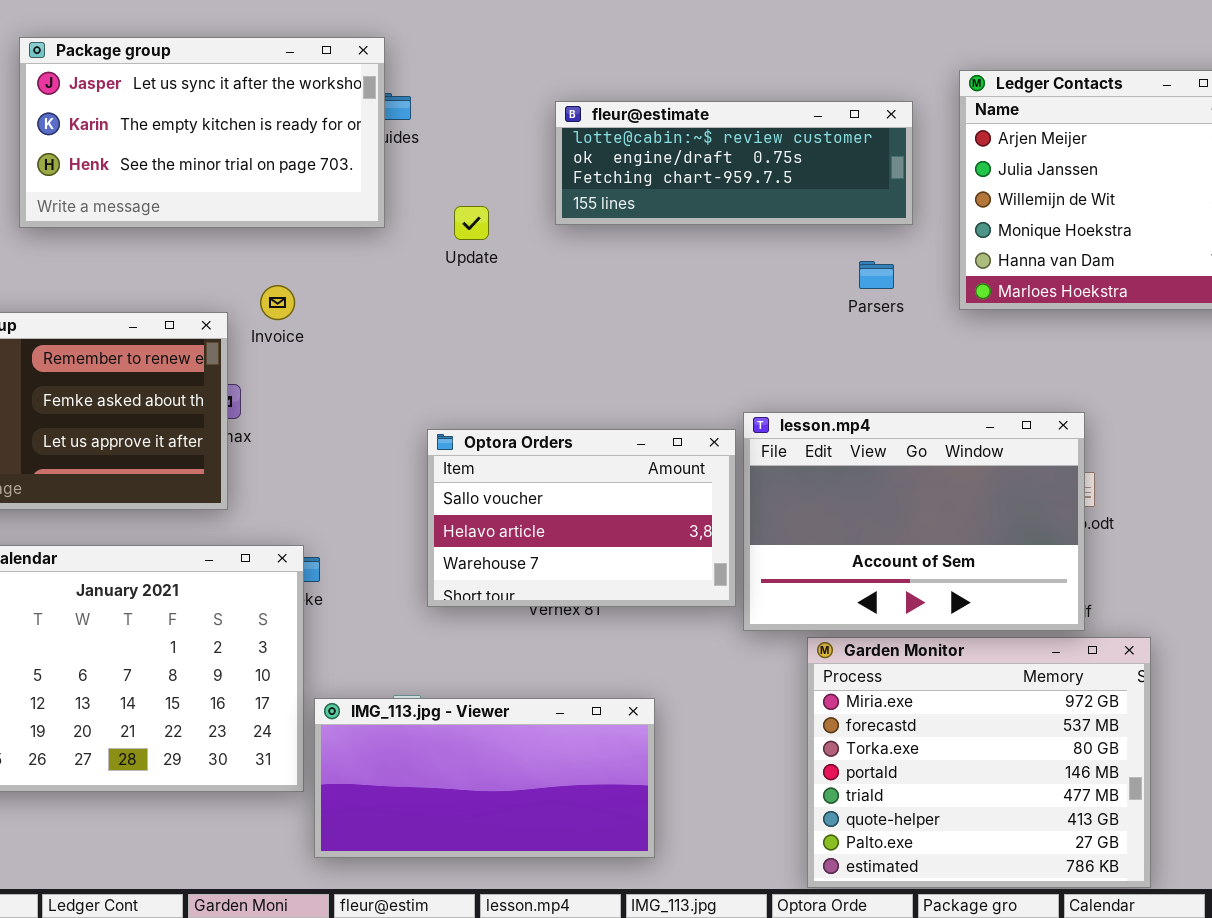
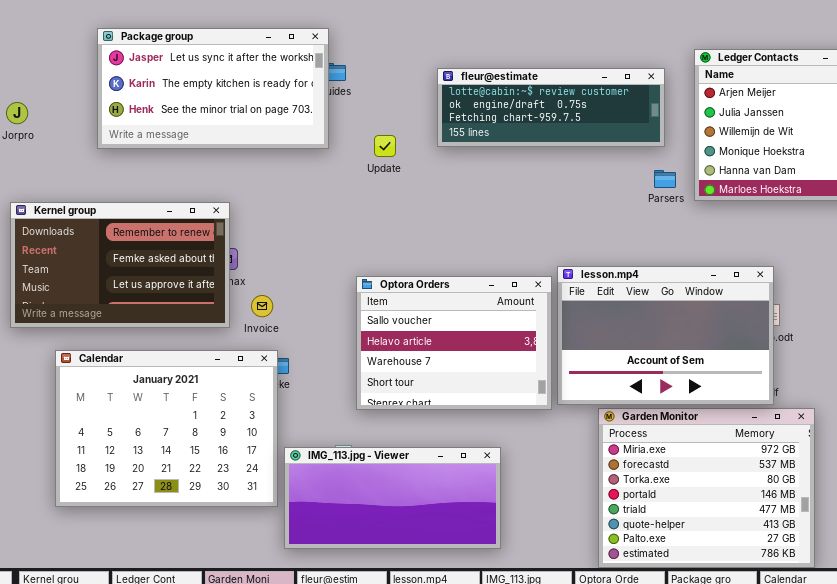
Parsers: [859,261,894,289] -> [654,170,676,188], moved
Invoice: [260,285,295,320] -> [251,295,273,317], moved
Optora Orders: [427,429,736,607] -> [356,276,552,410], resized

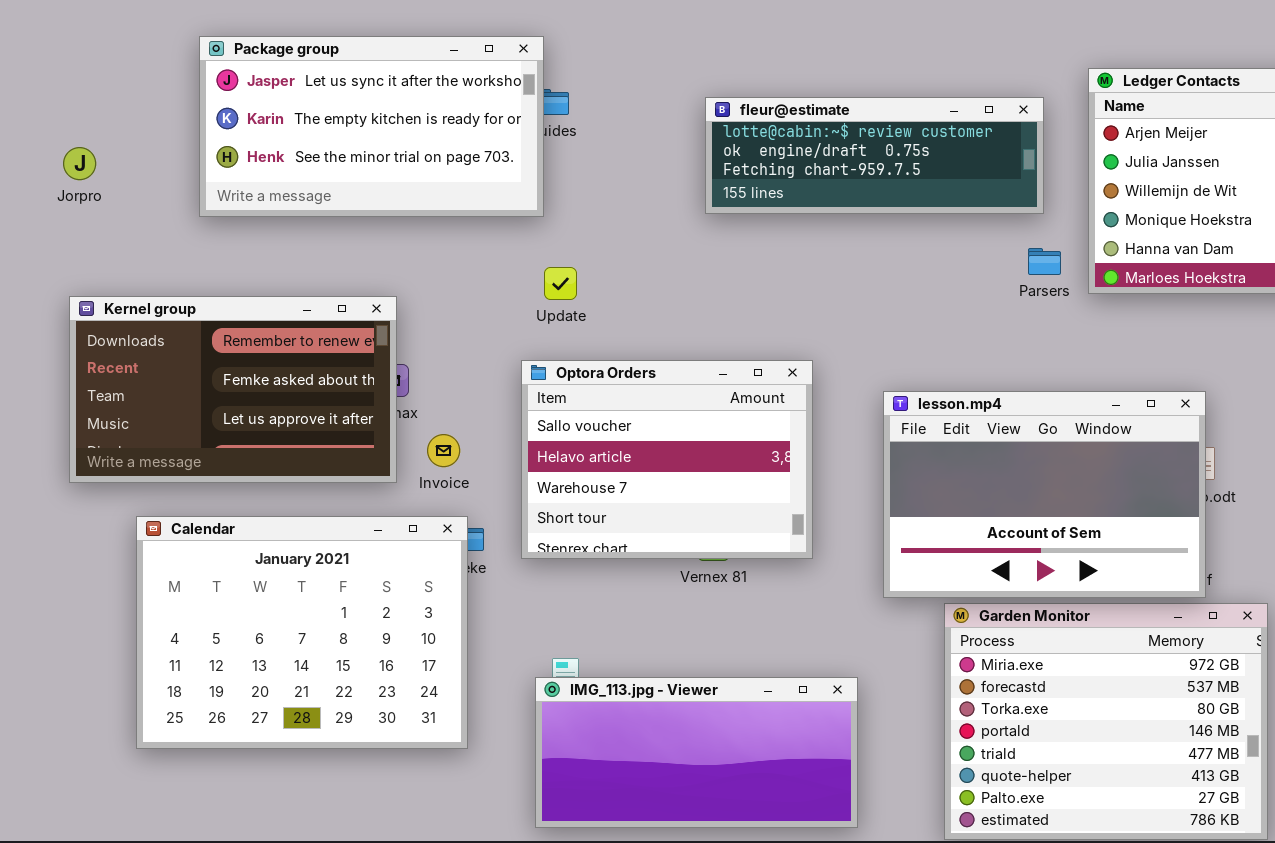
Update: [374,135,396,157] -> [544,267,577,300], moved
Optora Orders: [356,276,552,410] -> [521,360,813,559], moved
IMG_113.jpg - Viewer: [284,447,501,549] -> [535,677,858,828], moved

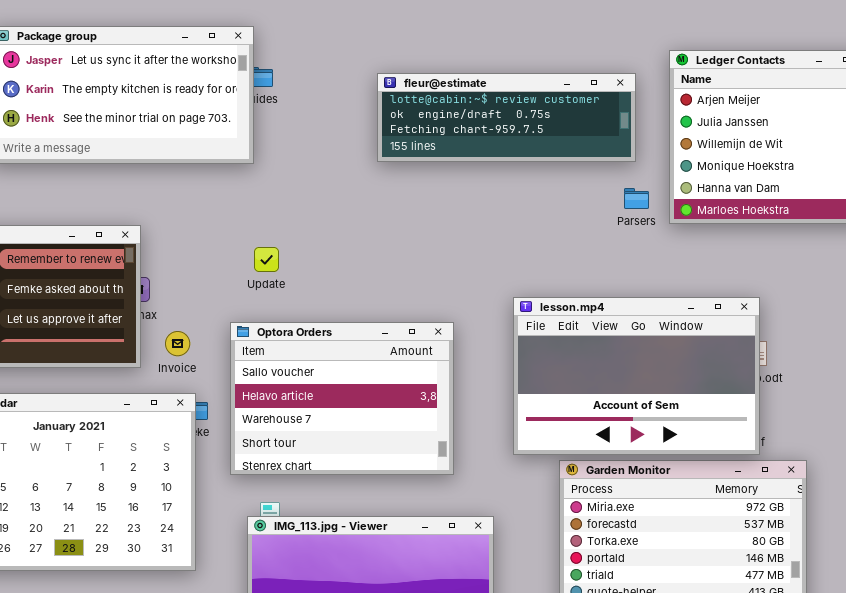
Update: [544,267,577,300] -> [254,247,279,272], moved
Optora Orders: [521,360,813,559] -> [230,322,454,475], moved

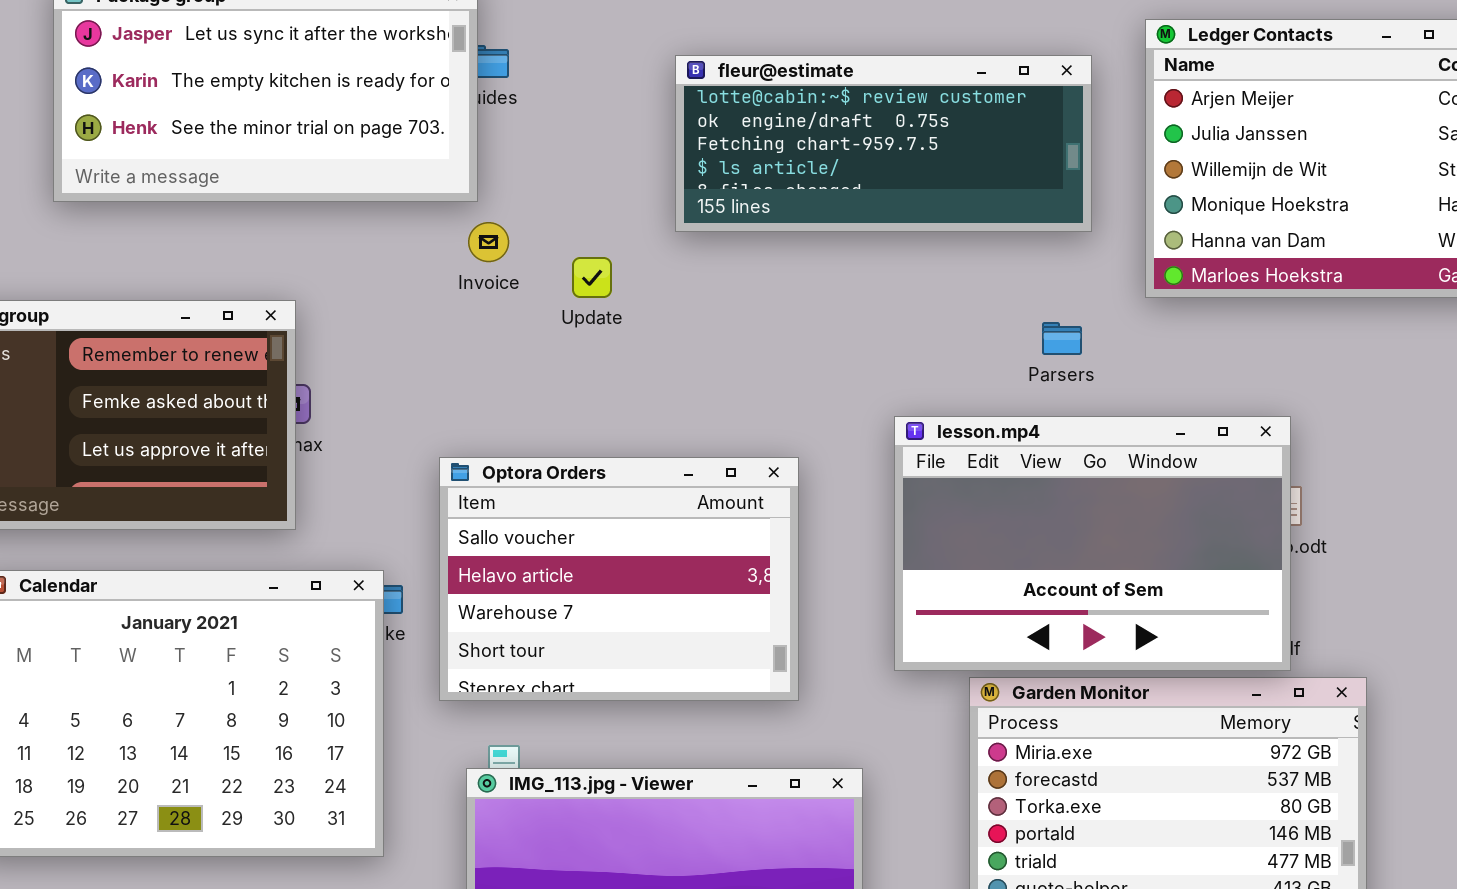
fleur@estimate: [377,73,636,162] -> [675,55,1092,232], resized
Parsers: [624,188,649,209] -> [1042,322,1082,355], moved
Update: [254,247,279,272] -> [572,257,612,298], moved
Invoice: [165,331,190,356] -> [468,222,509,262], moved

